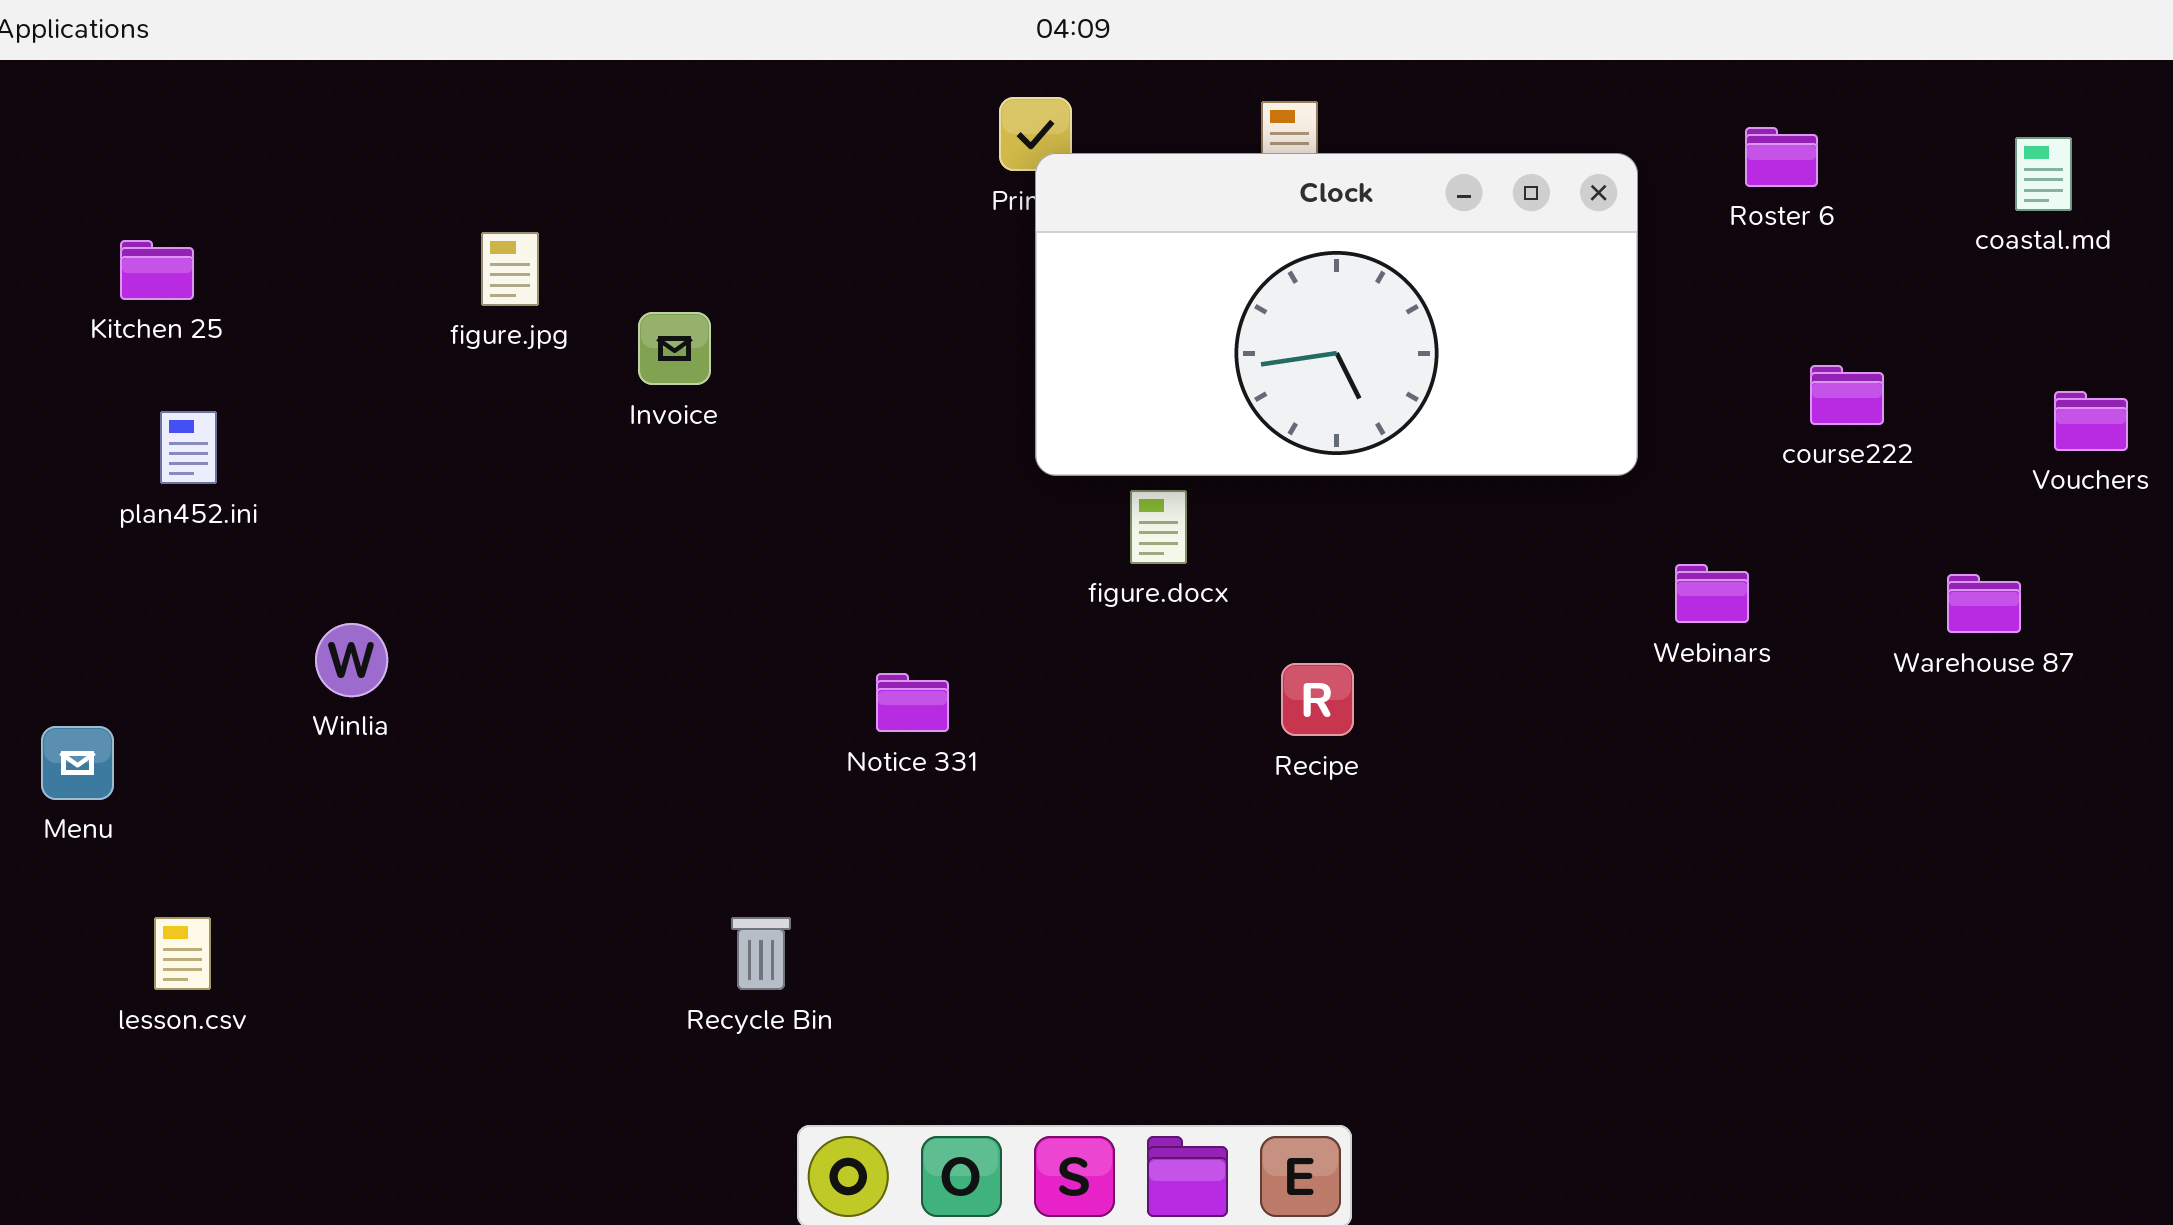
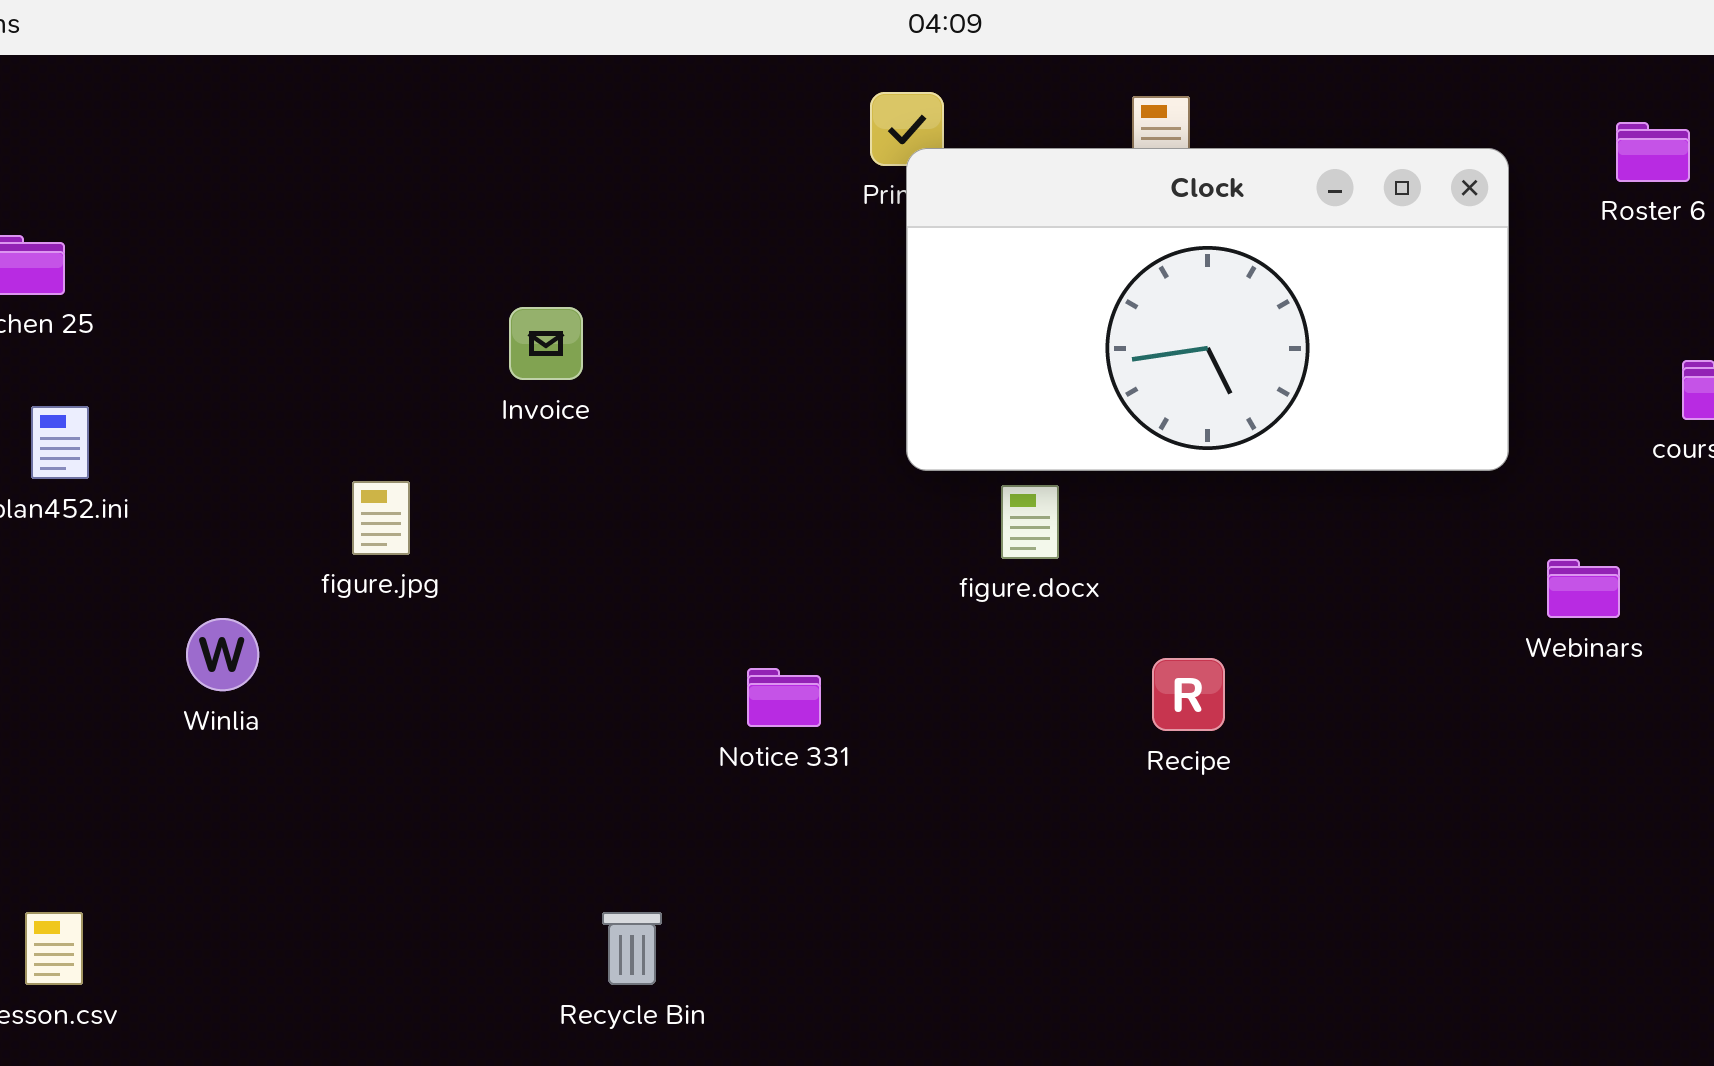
figure.jpg: [481,232,539,306] -> [352,481,410,555], moved

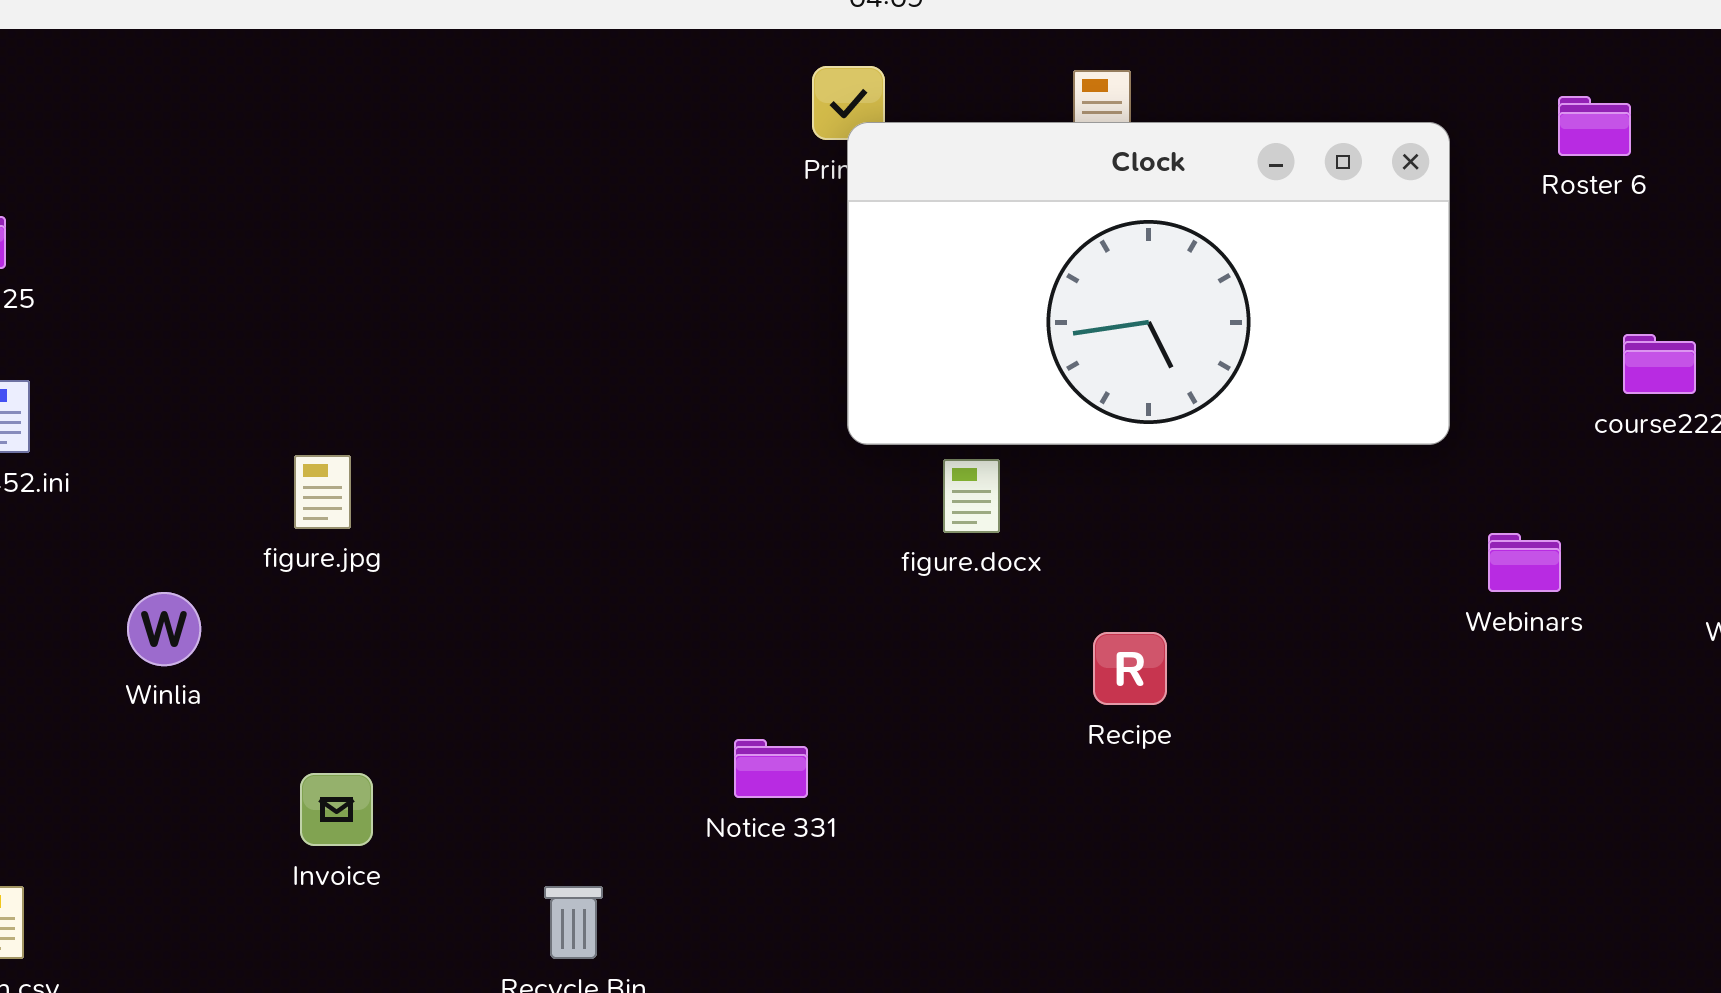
Invoice: [509,307,583,380] -> [300,773,373,846], moved
Notice 331: [747,668,821,727] -> [734,739,808,798], moved

